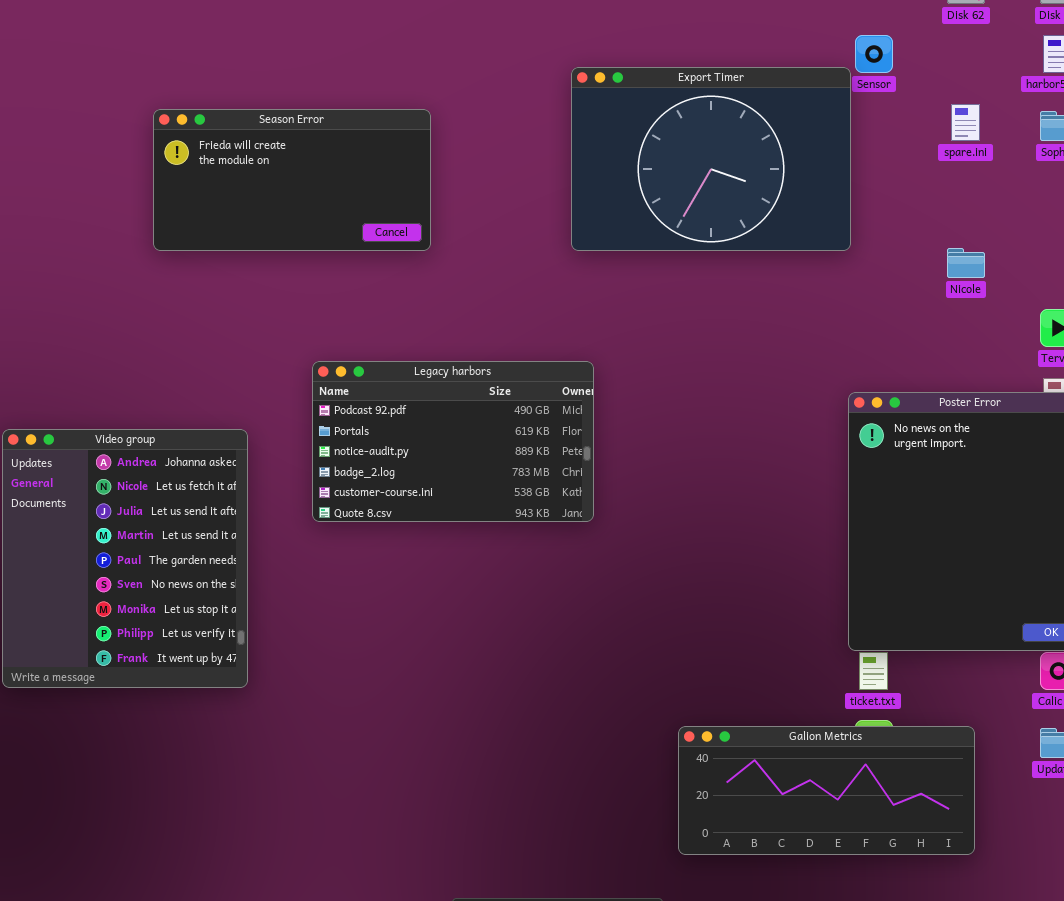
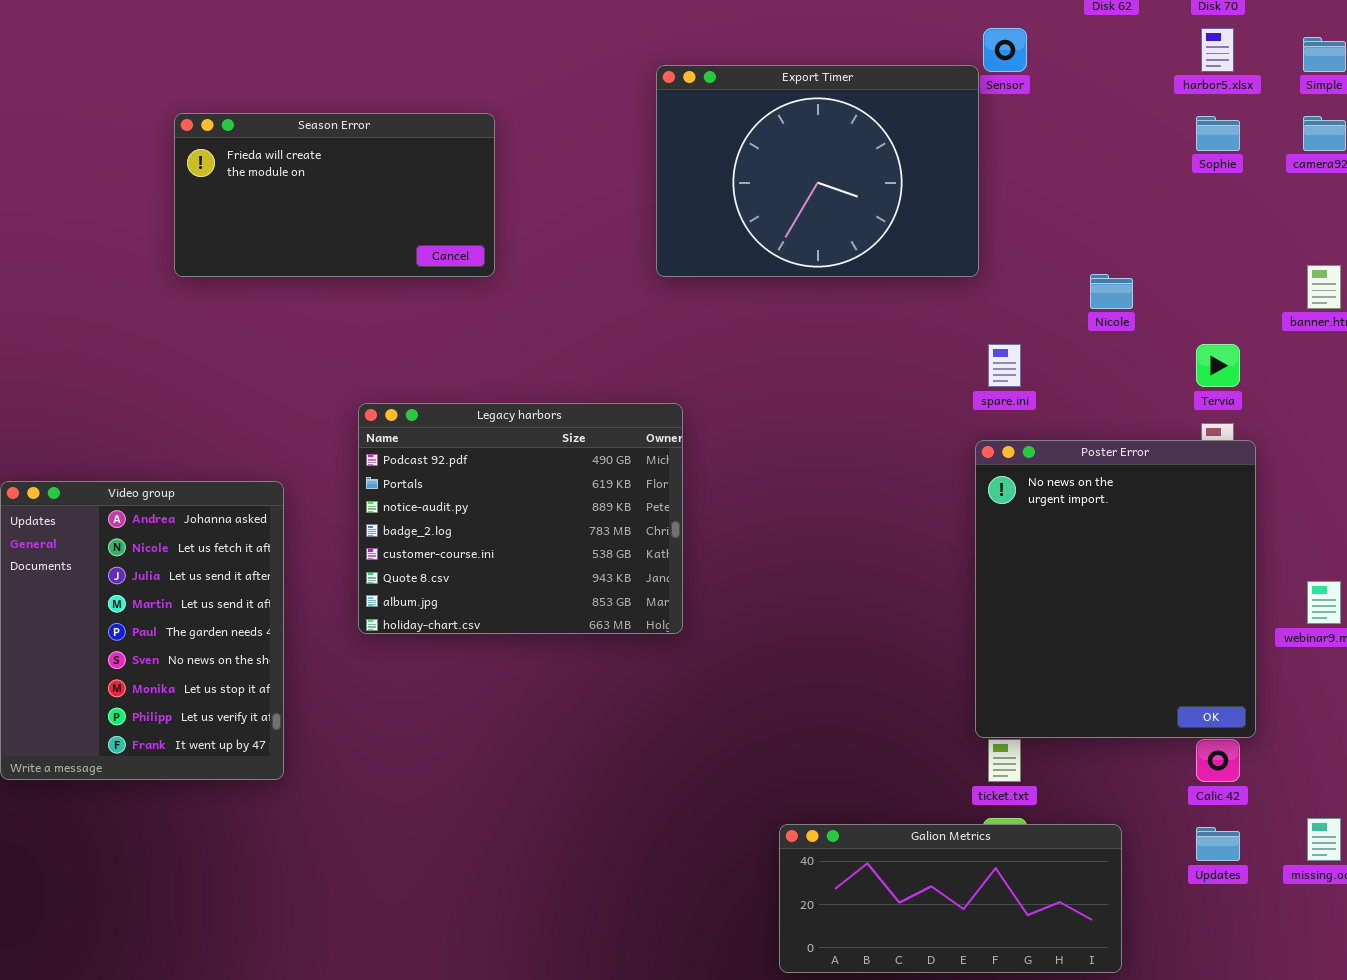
spare.ini: [951,104,980,141] -> [988,344,1021,387], moved
Legacy harbors: [312,361,594,522] -> [358,403,683,634], resized

